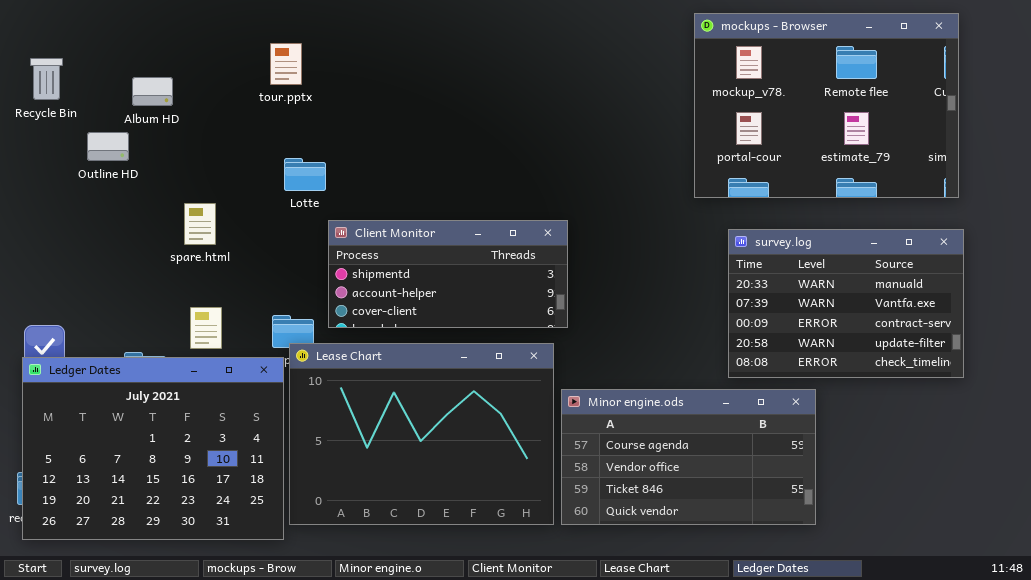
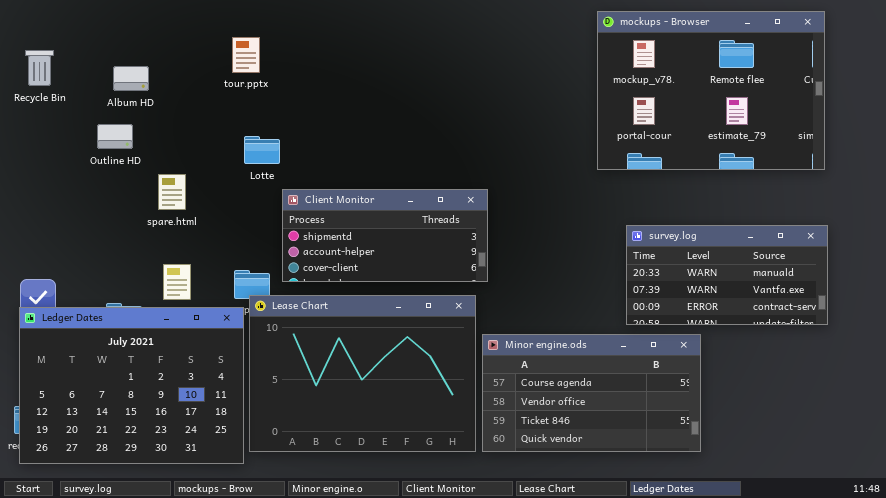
Outline HD: [87,132,129,161] -> [97,124,133,149], moved
survey.log: [728,229,964,378] -> [626,225,828,325], resized

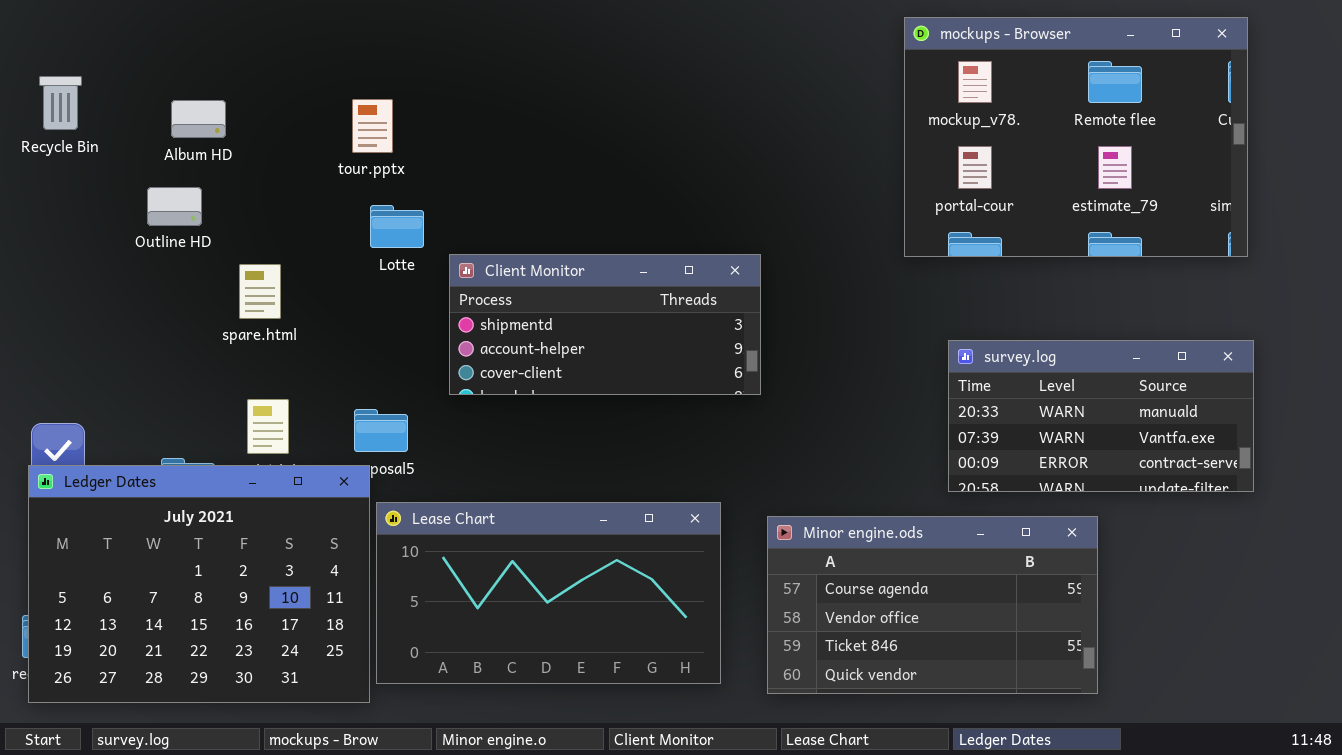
tour.pptx: [232,37,260,73] -> [352,99,393,153], moved
Client Monitor: [282,189,488,282] -> [449,254,761,395], moved
Lease Chart: [249,295,476,452] -> [376,502,721,684], resized
Minor engine.ods: [482,334,701,452] -> [767,516,1098,694], moved

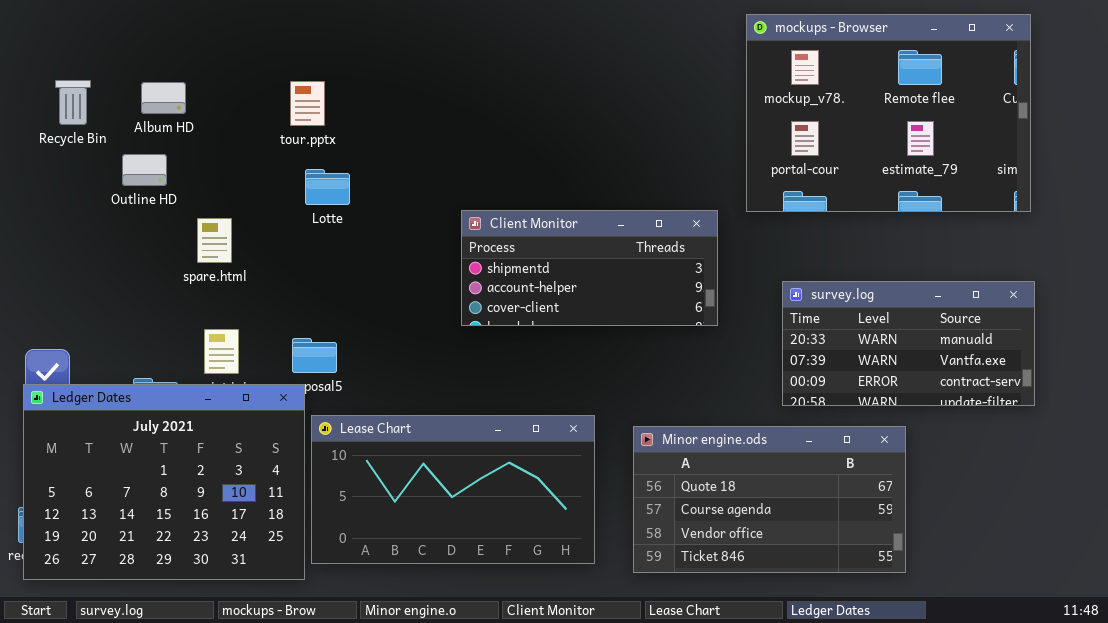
Recycle Bin: [39,76,82,130] -> [55,80,91,125], moved
Client Monitor: [449,254,761,395] -> [461,210,718,326], moved
Minor engine.ods: [767,516,1098,694] -> [633,426,906,573], scrolled up 1 row

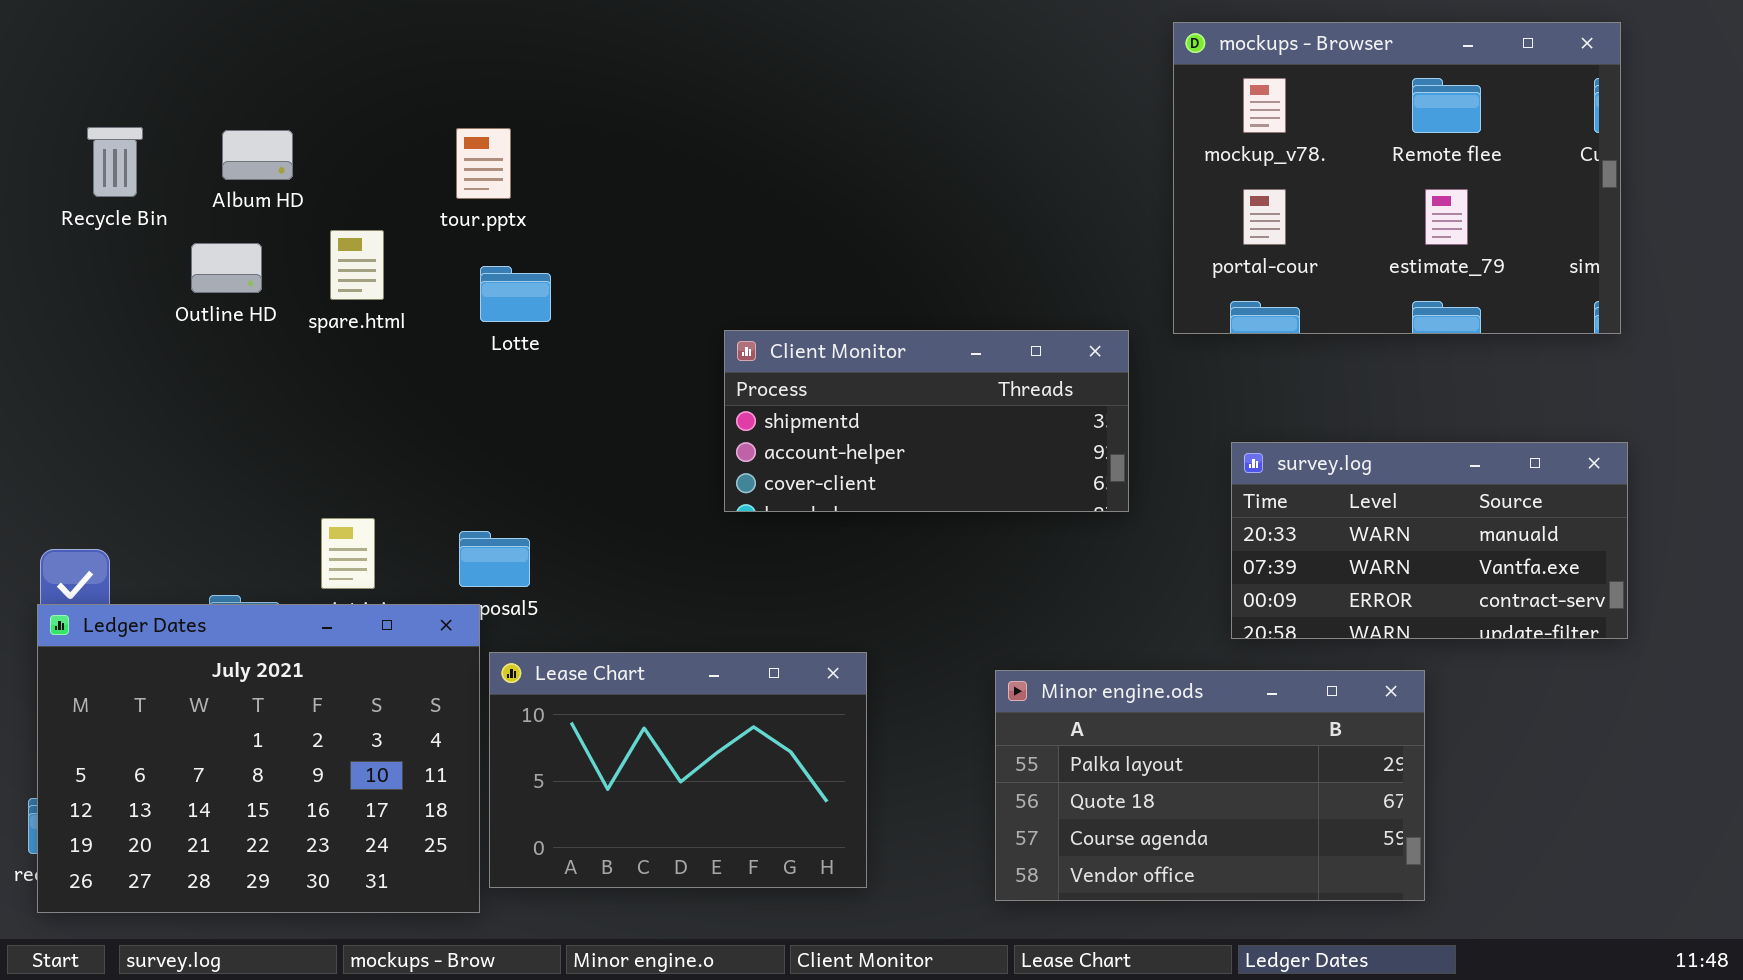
spare.html: [197,218,232,263] -> [330,230,384,300], moved
Lease Chart: [311,415,595,564] -> [489,652,867,888], resized
Minor engine.ods: [633,426,906,573] -> [995,670,1425,901], scrolled up 1 row

